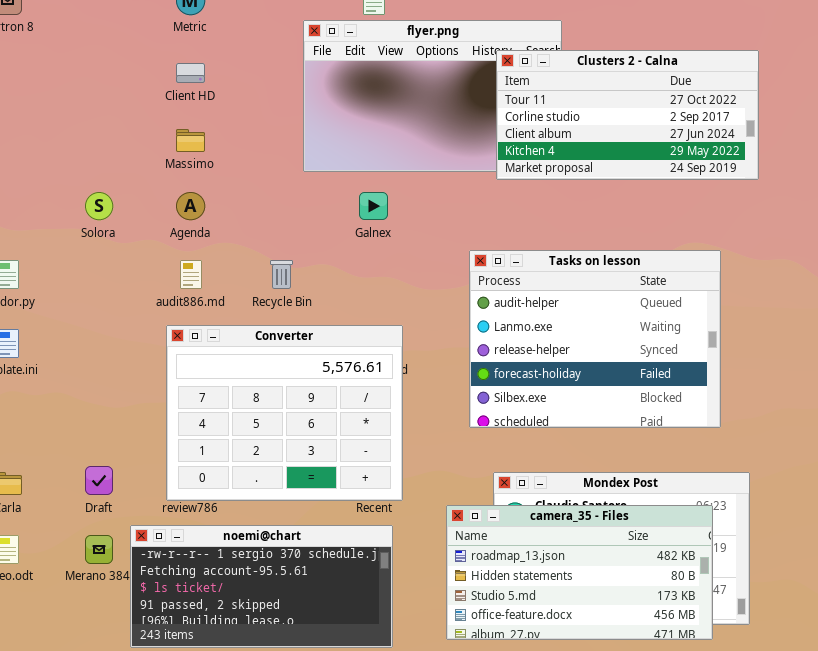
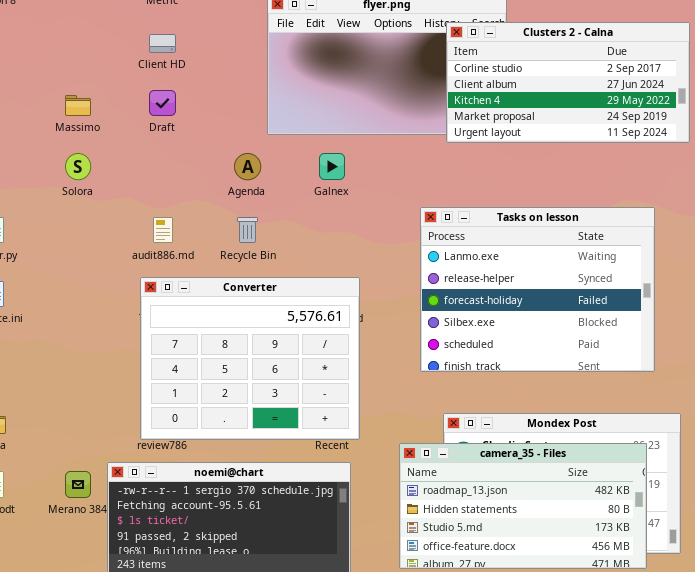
Clusters 2 - Calna: [496,50,759,180] -> [446,22,690,143], scrolled down 1 row
Massimo: [176,129,205,152] -> [65,95,91,116], moved
Agenda: [176,192,205,220] -> [234,153,261,180], moved
Tasks on lesson: [469,250,721,428] -> [420,207,655,372], scrolled down 1 row
Draft: [85,466,113,495] -> [149,90,176,116], moved

